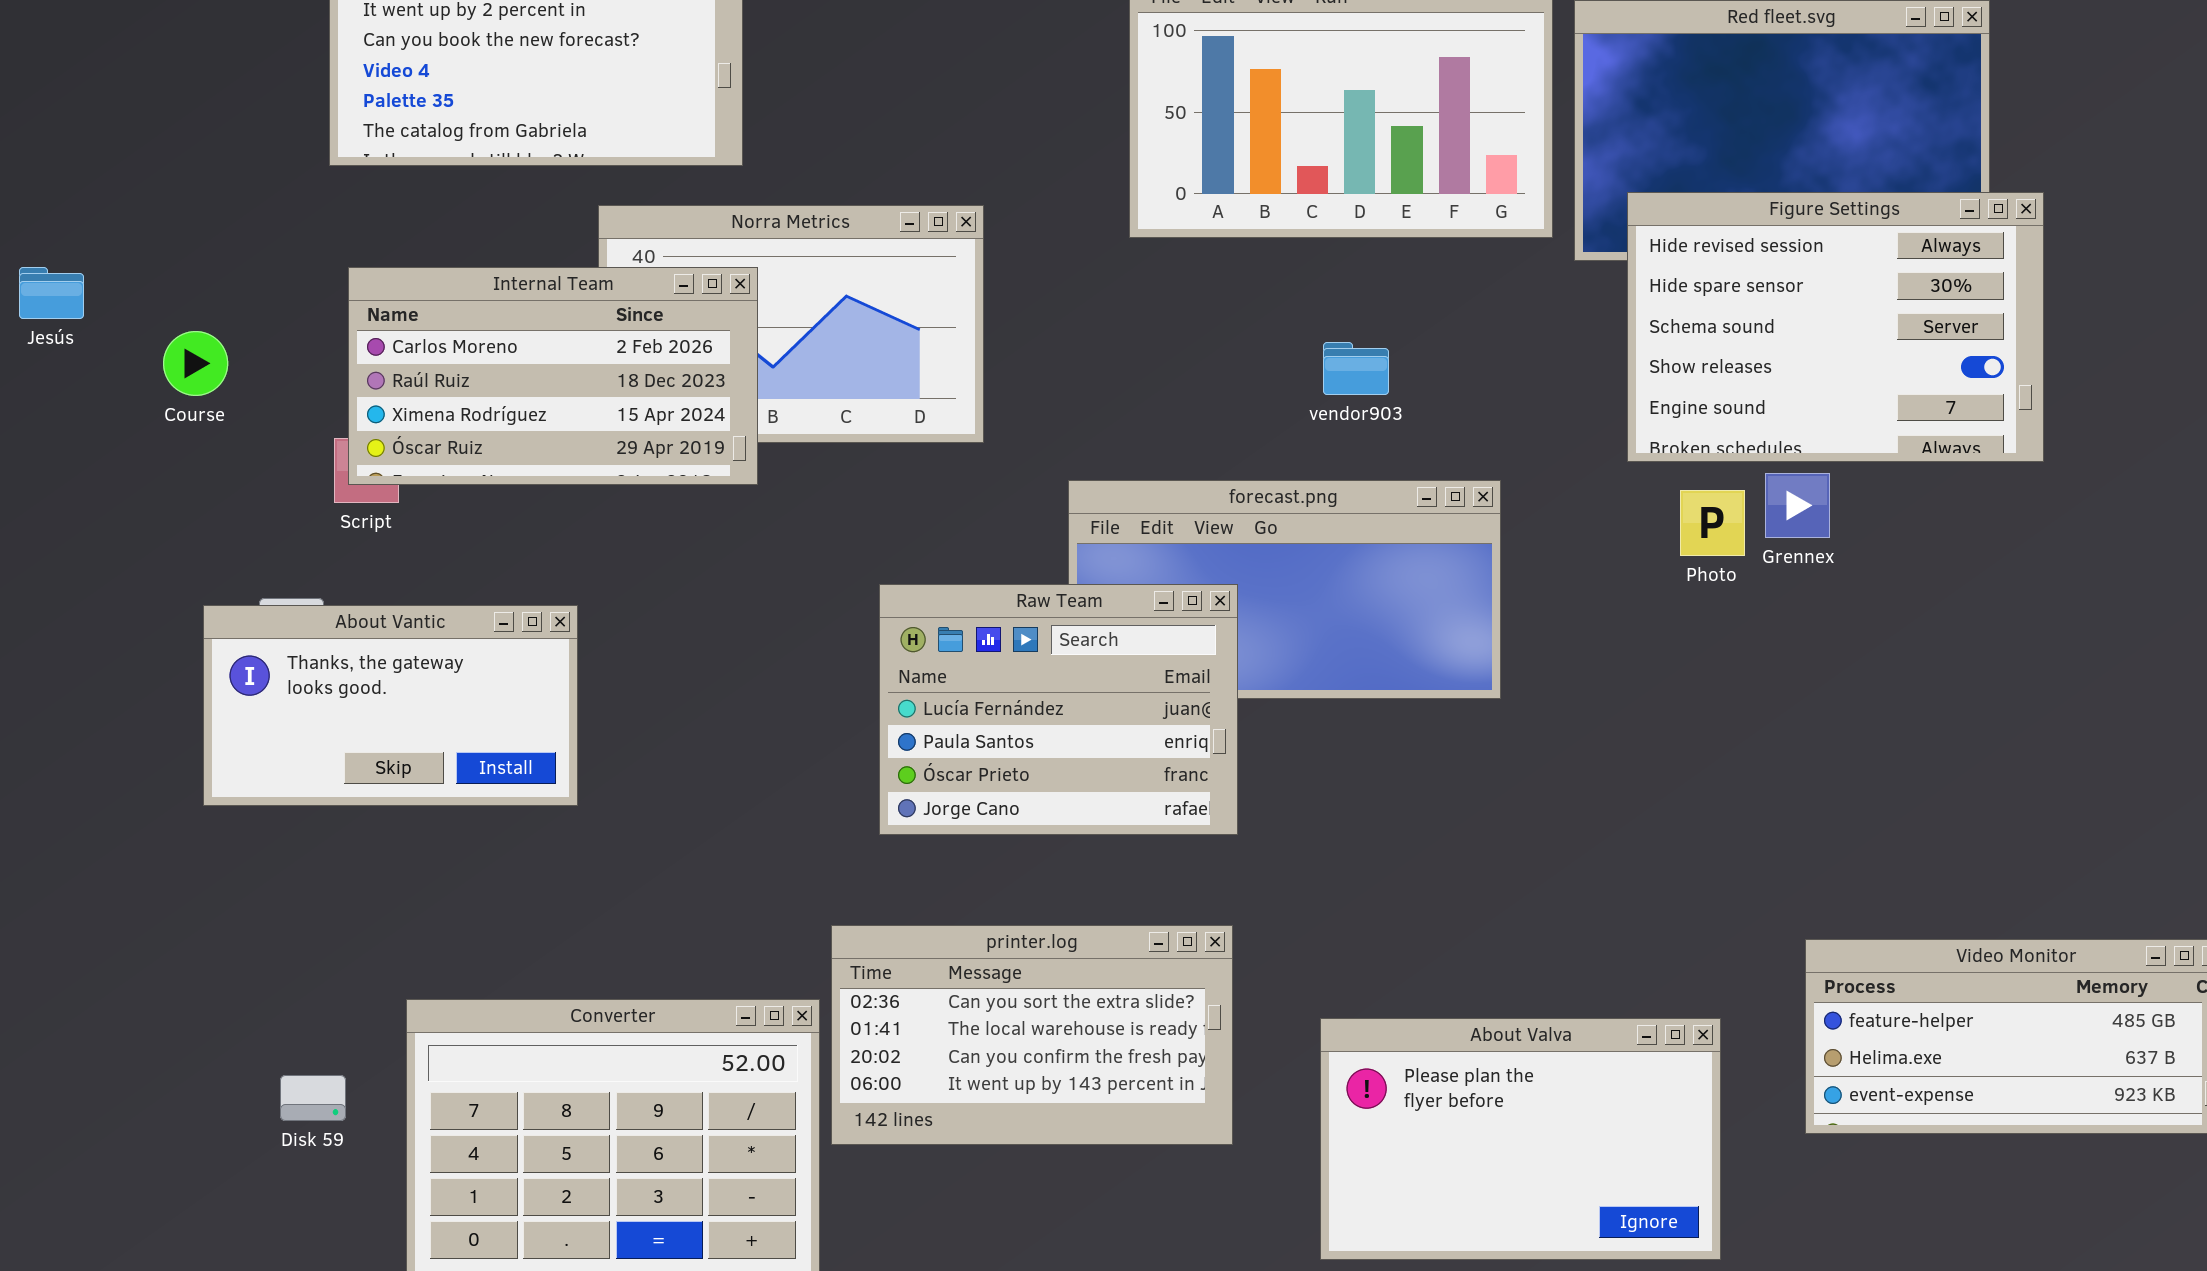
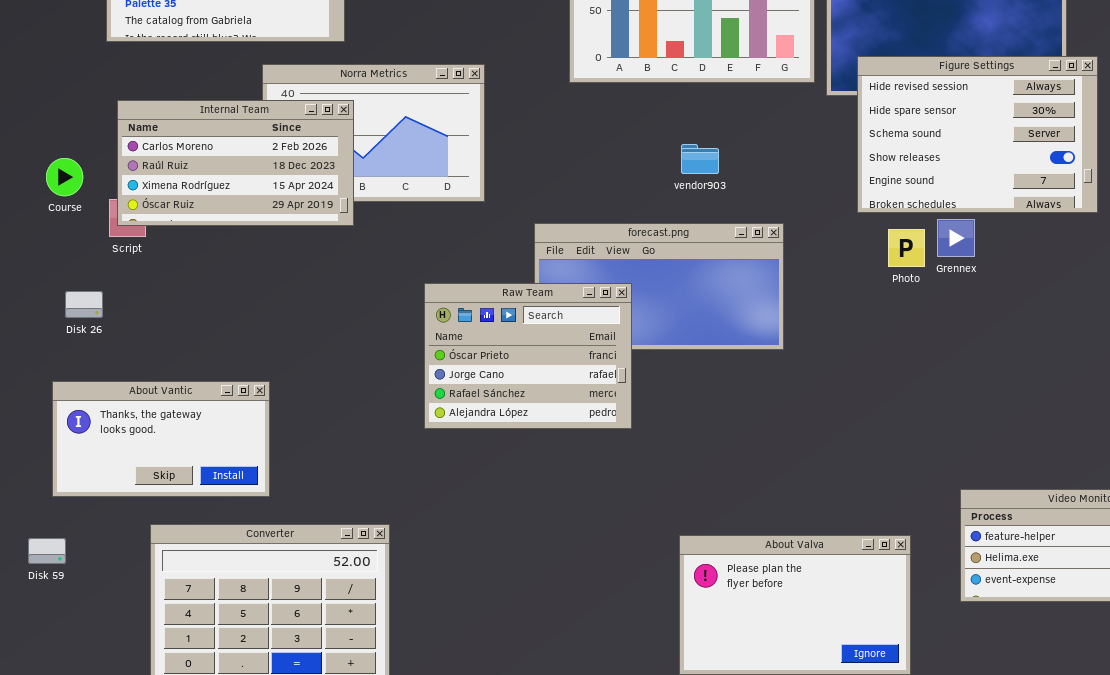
Course: [163,331,228,396] -> [46,158,83,196], moved
Raw Team: [879,584,1238,835] -> [424,283,632,429], scrolled down 2 rows
About Vantic: [203,605,578,806] -> [52,381,270,497], moved
printer.log: [831,925,1233,1145] -> none, closed
Disk 59: [280,1075,346,1121] -> [28,538,66,564], moved

